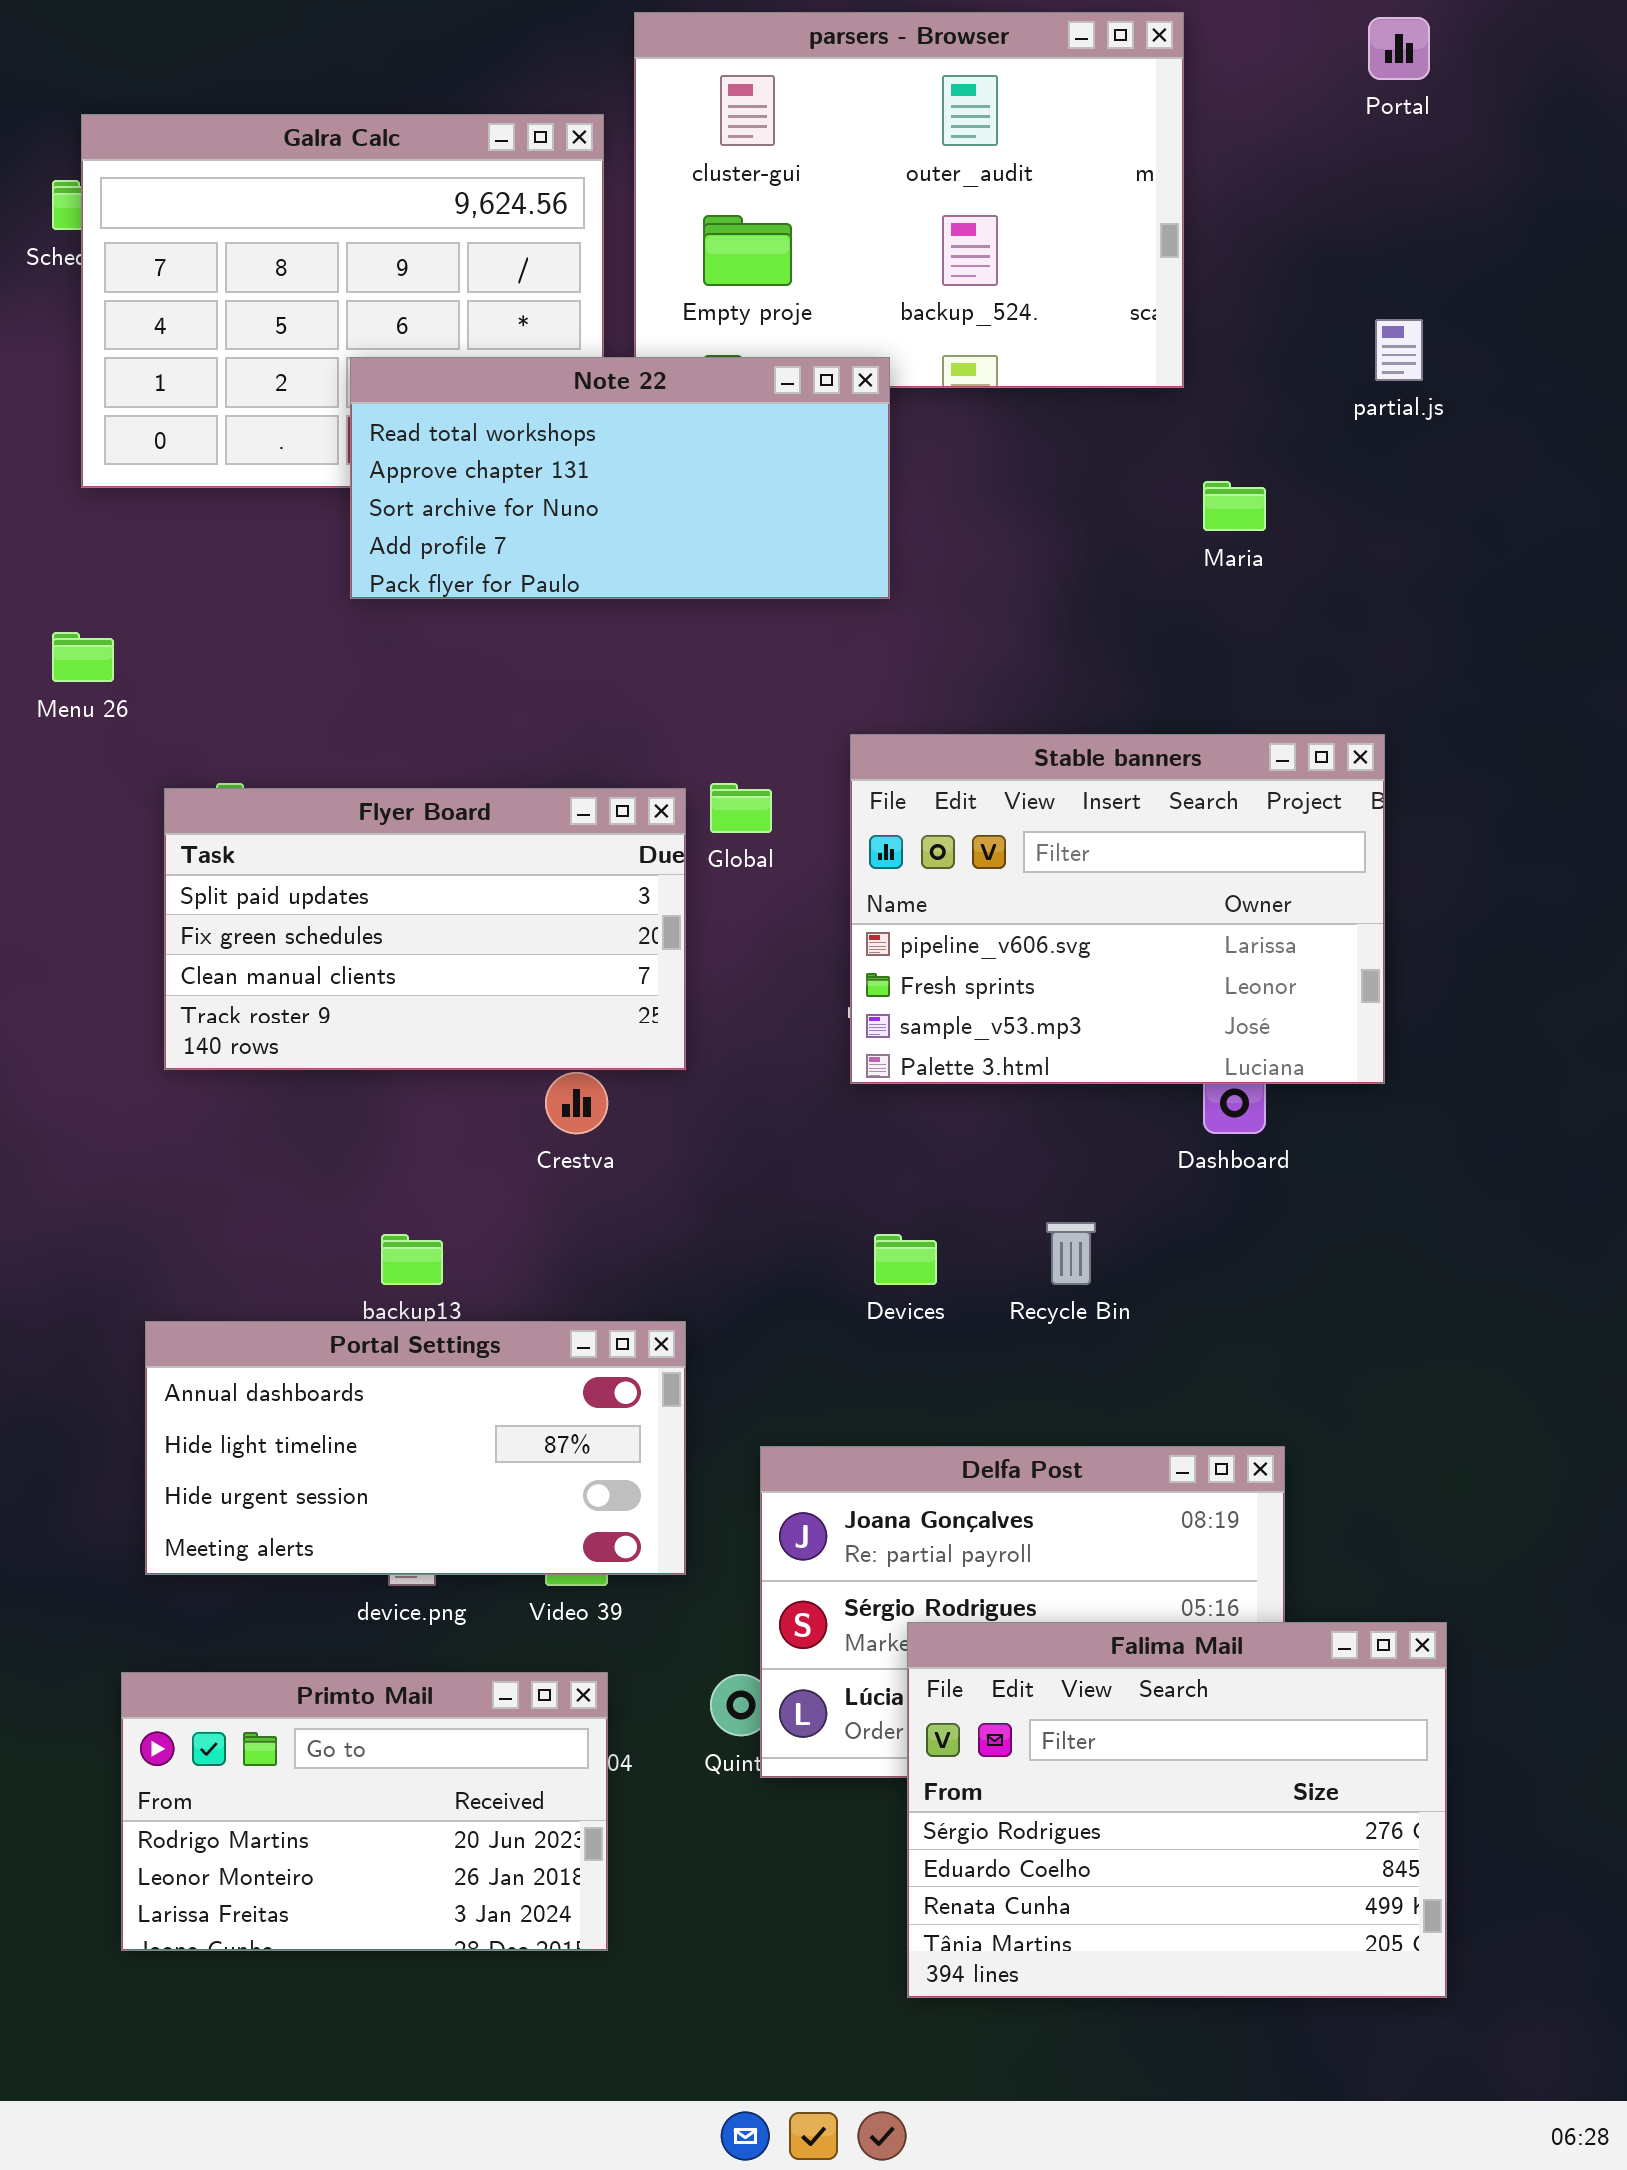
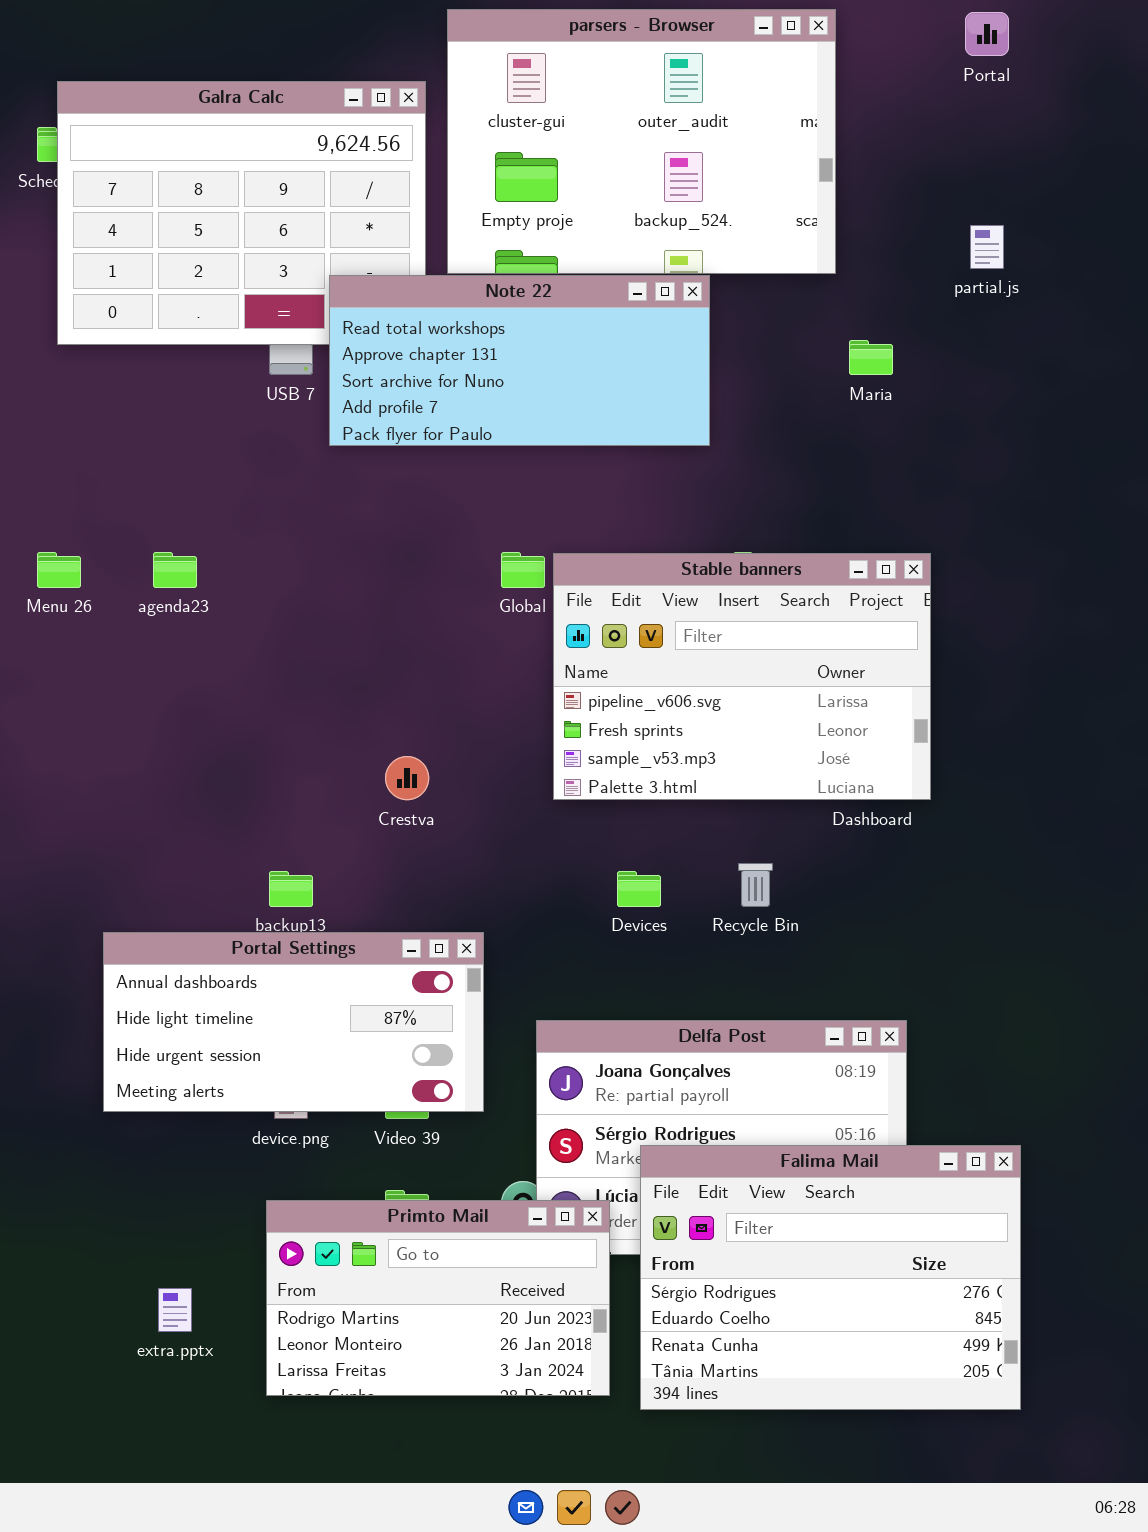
Note 22: [350,357,890,599] -> [329,275,710,446], moved
Menu 26: [52,632,114,682] -> [37,552,81,588], moved
Stable banners: [850,734,1385,1084] -> [553,553,931,800], moved
Flyer Board: [164,788,686,1070] -> none, closed
Primto Mail: [121,1672,608,1951] -> [266,1200,610,1396], moved

